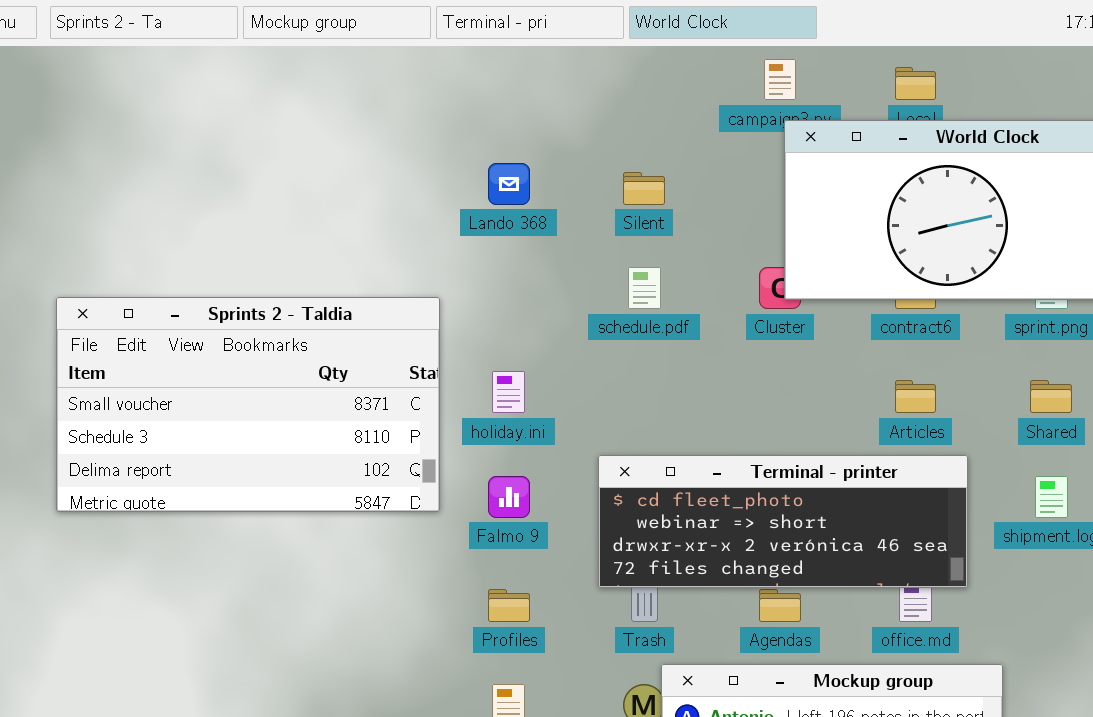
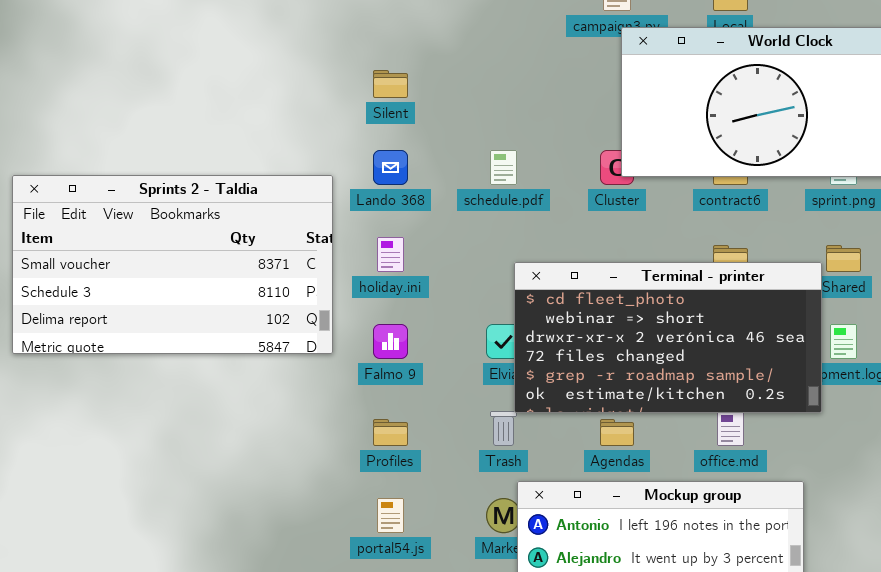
Lando 368: [488,163,530,205] -> [373,150,408,185], moved
Silent: [623,172,665,205] -> [373,70,408,98], moved
Terminal - printer: [598,455,968,588] -> [514,262,822,413], moved, resized

